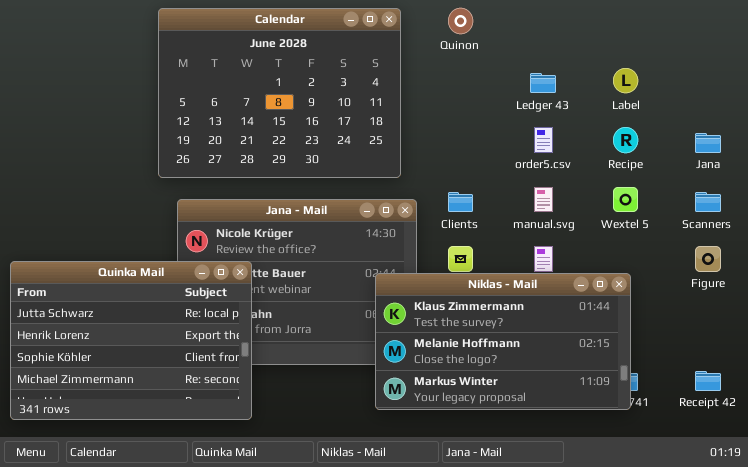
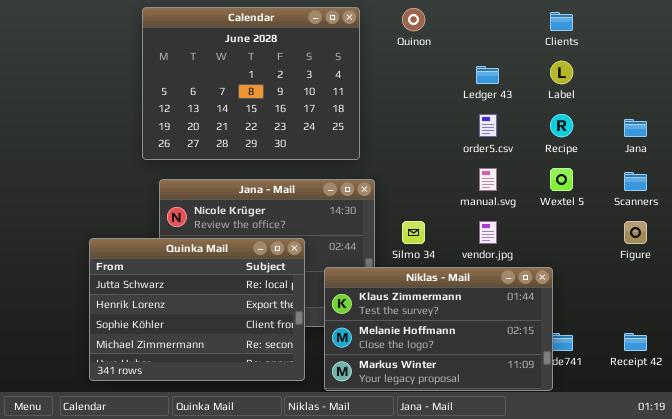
Clients: [448,192,473,212] -> [550,12,573,31], moved
Quinka Mail: [10,261,252,420] -> [89,238,305,381], moved
Niklas - Mail: [375,273,631,410] -> [324,267,553,391], moved

